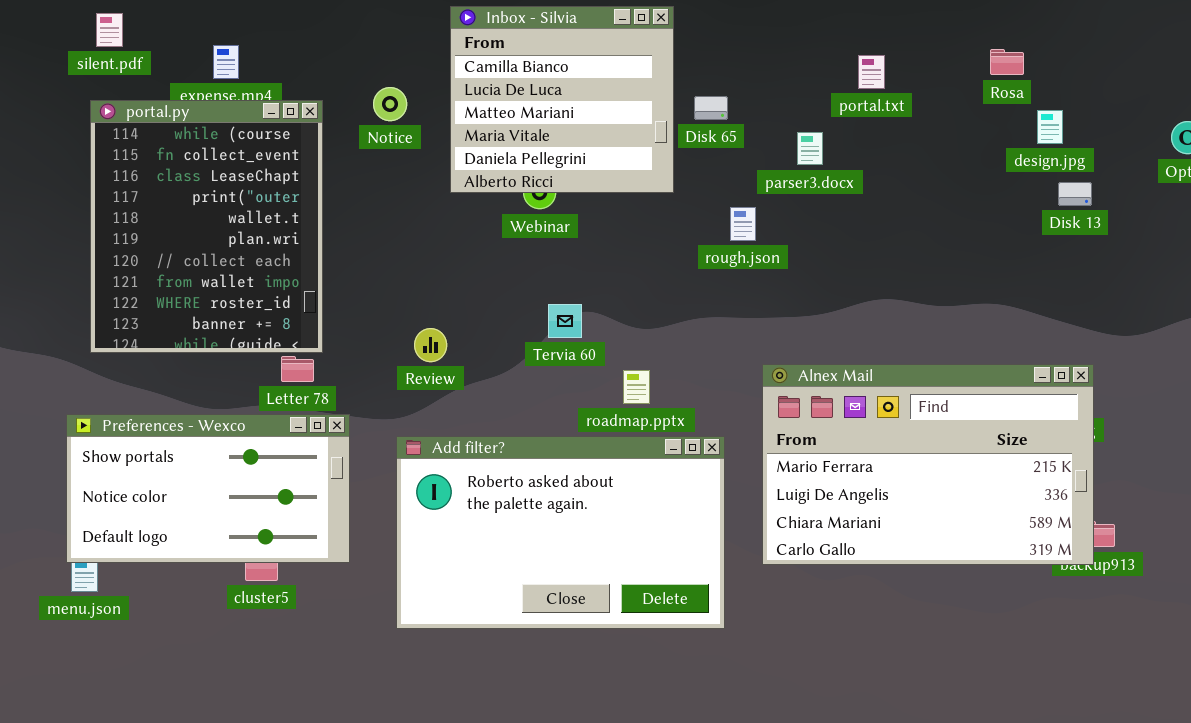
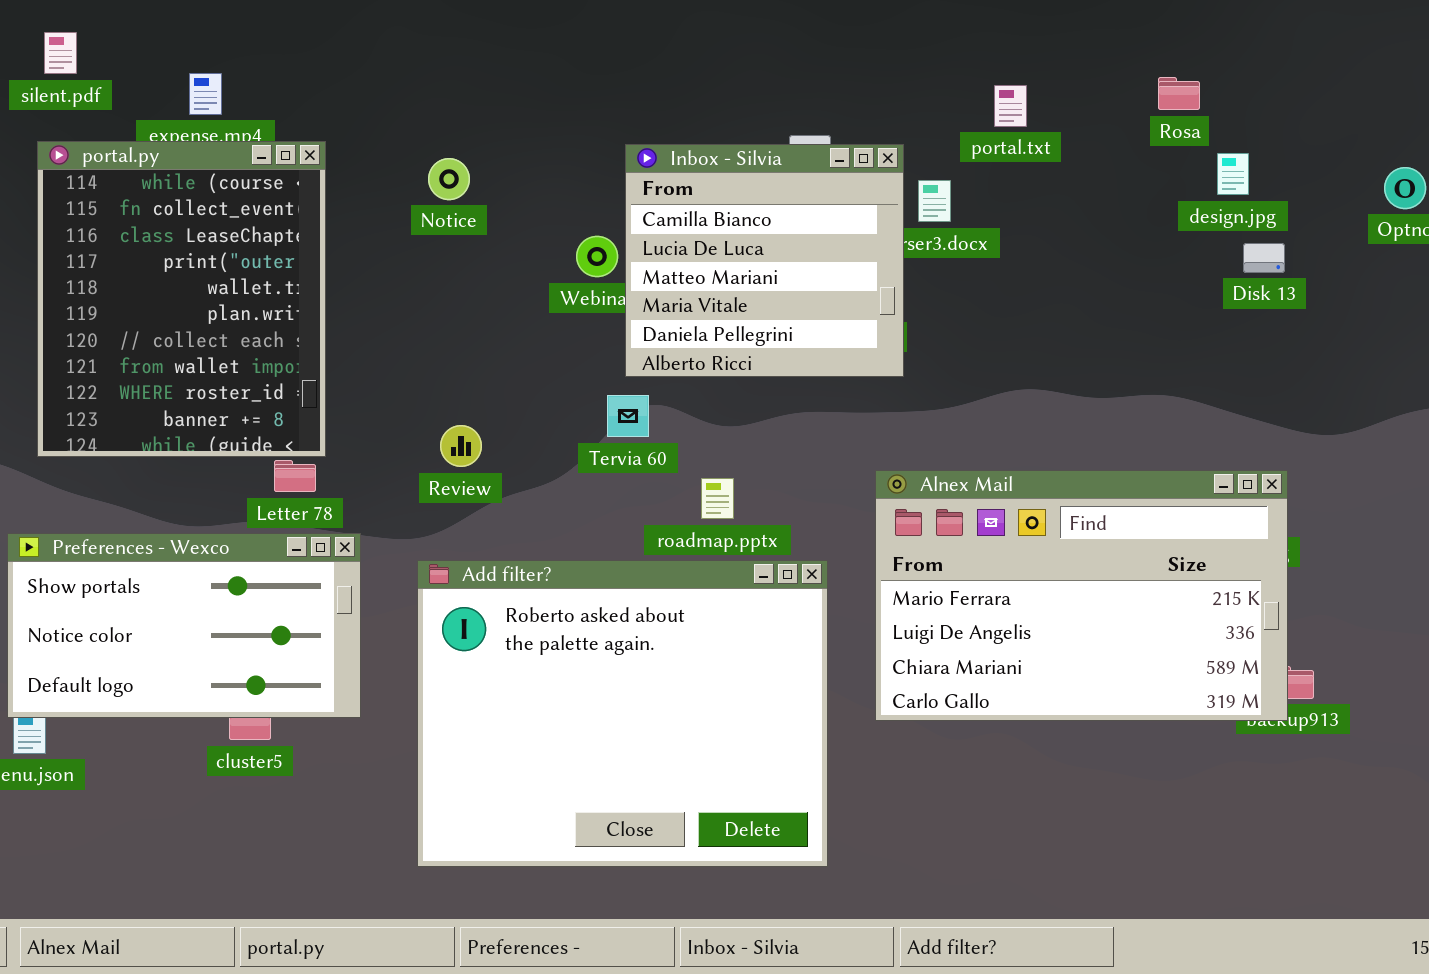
Inbox - Silvia: [450,6,674,193] -> [625,144,904,377], moved
Notice: [373,87,407,121] -> [428,158,470,200], moved
Add filter?: [396,436,725,629] -> [417,560,828,867], resized

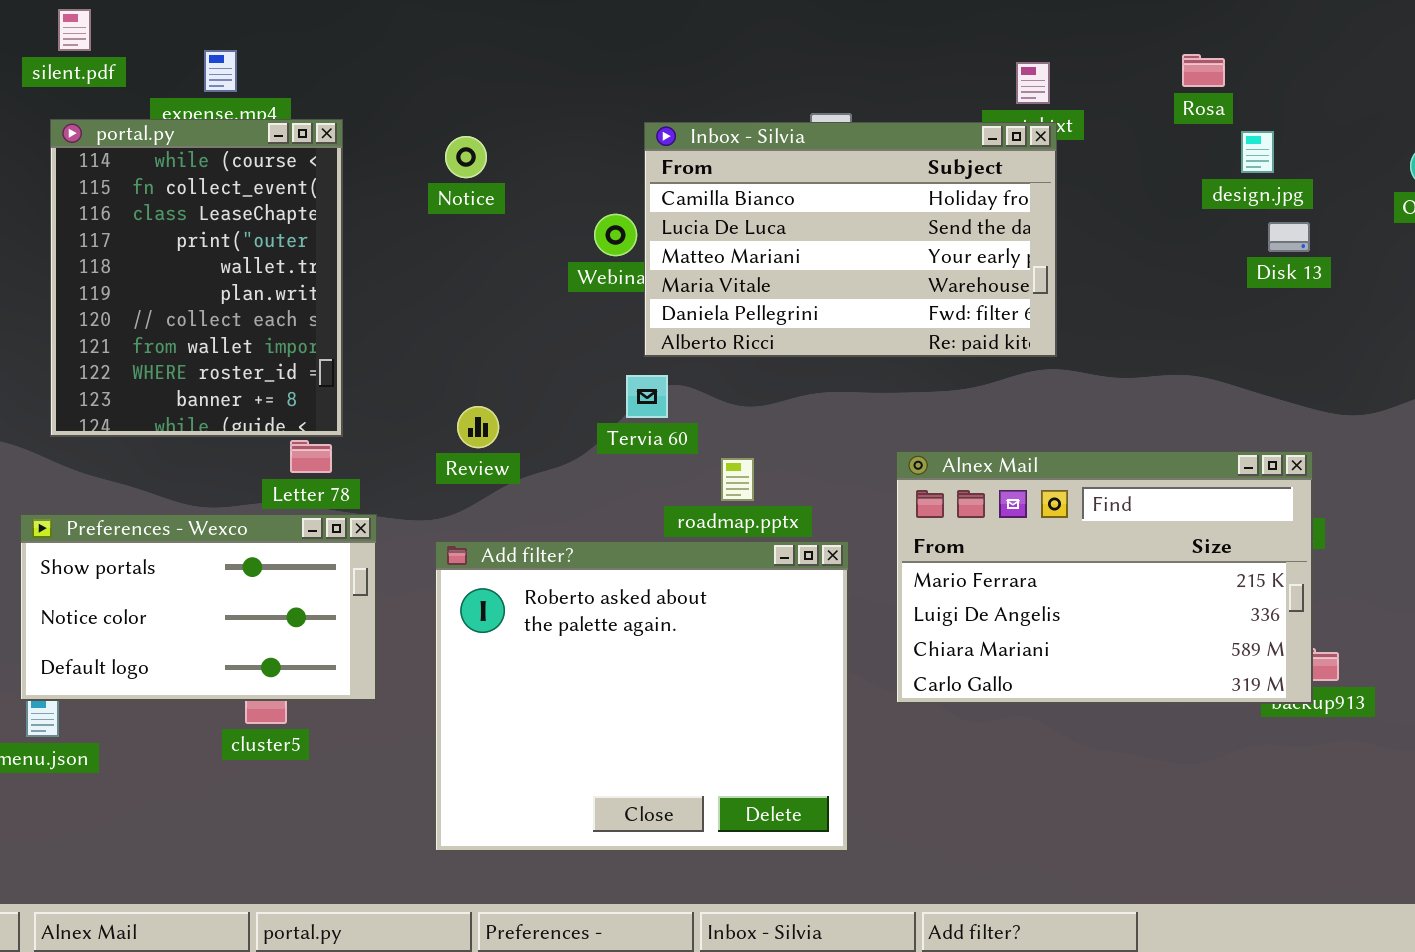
Inbox - Silvia: [625,144,904,377] -> [644,122,1057,357], resized

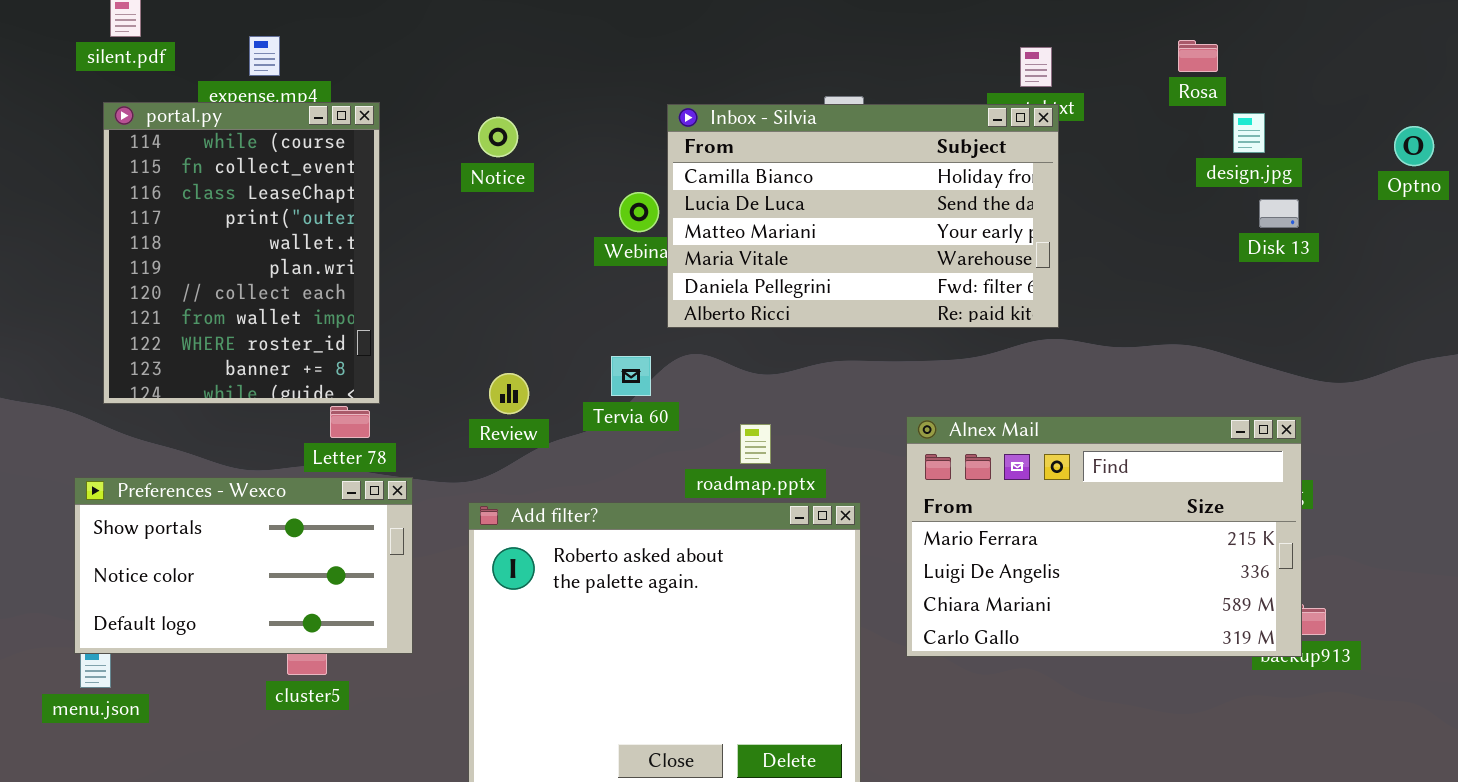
Tervia 60: [626,375,668,418] -> [611,356,651,396], moved

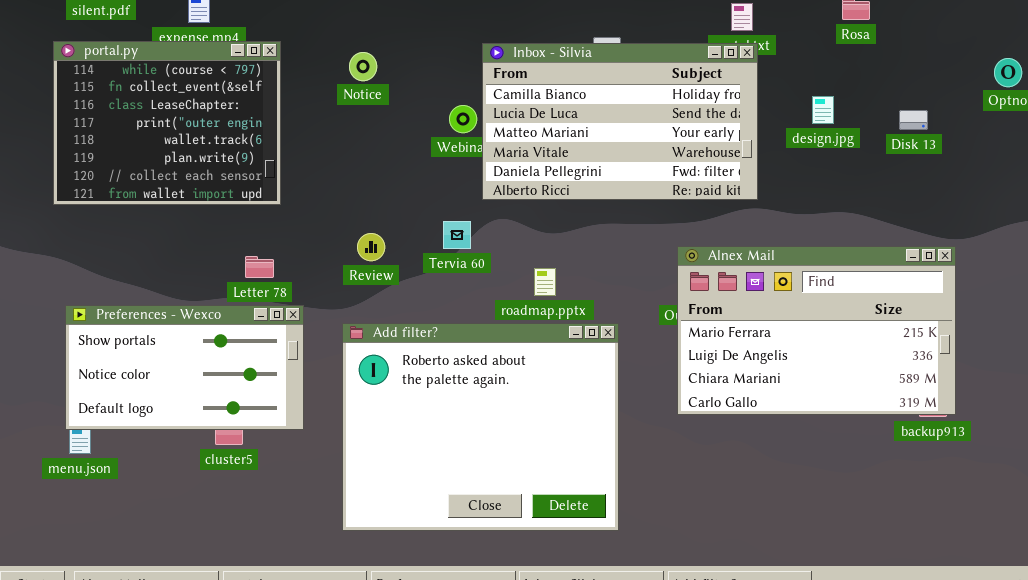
portal.py: [103,102,380,404] -> [53,41,281,205], resized
design.jpg: [1233,113,1265,153] -> [812,96,834,124], moved
Alnex Mail: [906,416,1302,657] -> [677,246,956,415], moved

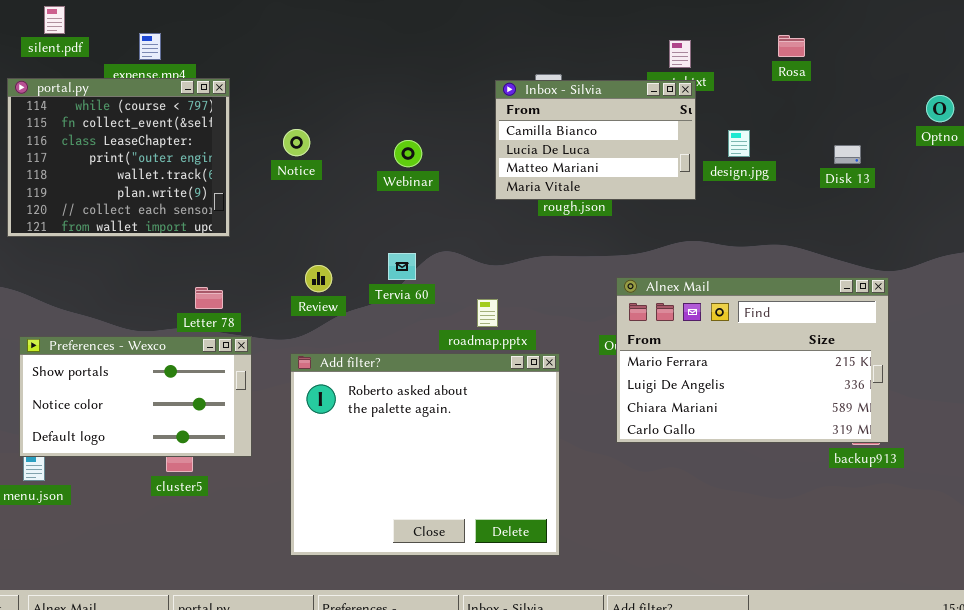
Inbox - Silvia: [482,43,758,200] -> [495,80,696,200], resized
Notice: [349,52,377,81] -> [283,129,310,156], moved
design.jpg: [812,96,834,124] -> [728,130,750,157], moved

